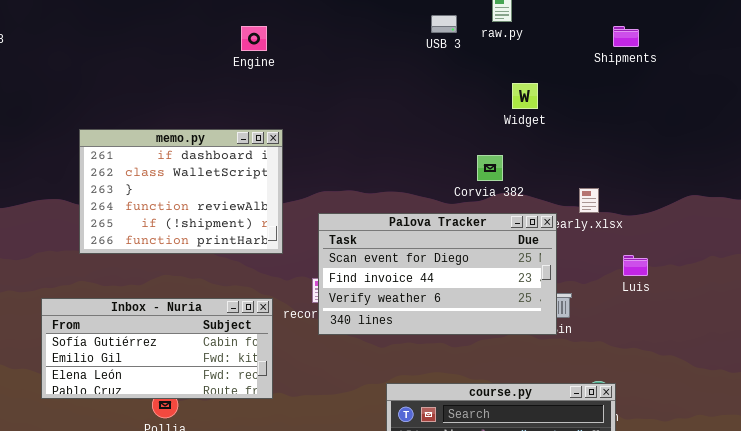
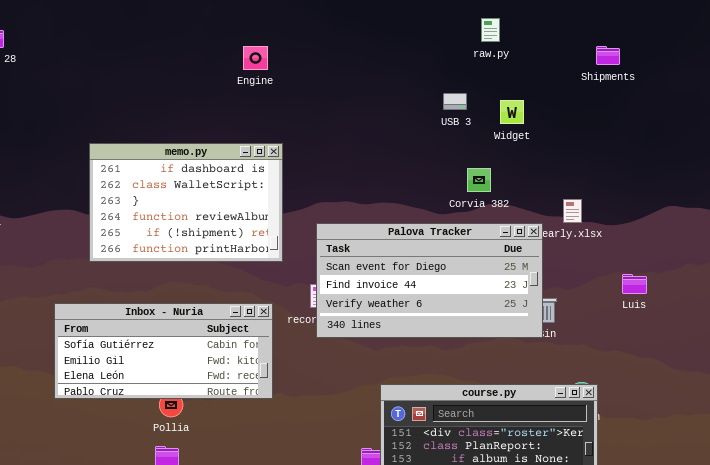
USB 3: [431,15,457,33] -> [443,93,467,110], moved
Luis: [623,255,648,276] -> [622,274,647,294], moved

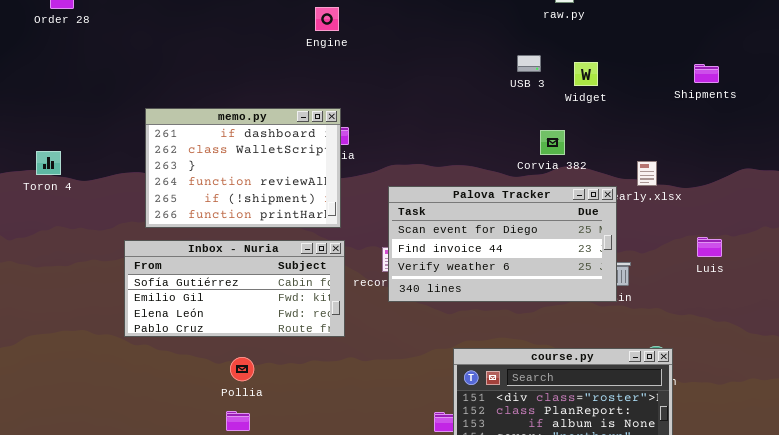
Shipments: [596,46,620,65] -> [694,64,719,83], moved
memo.py: [89,143,283,262] -> [145,108,341,228], moved
Inbox - Nuria: [54,303,273,399] -> [124,240,345,337], moved

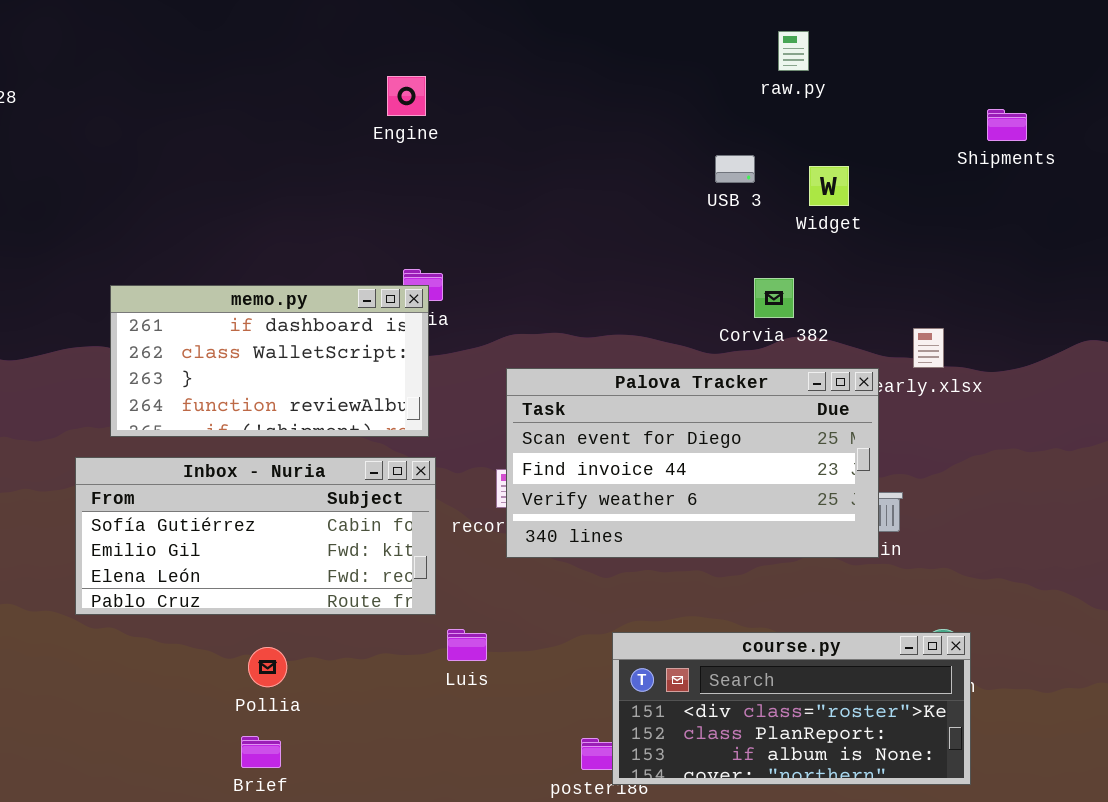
Shipments: [694,64,719,83] -> [987,109,1027,141], moved
memo.py: [145,108,341,228] -> [110,285,429,437], resized
Luis: [697,237,722,257] -> [447,629,487,661], moved

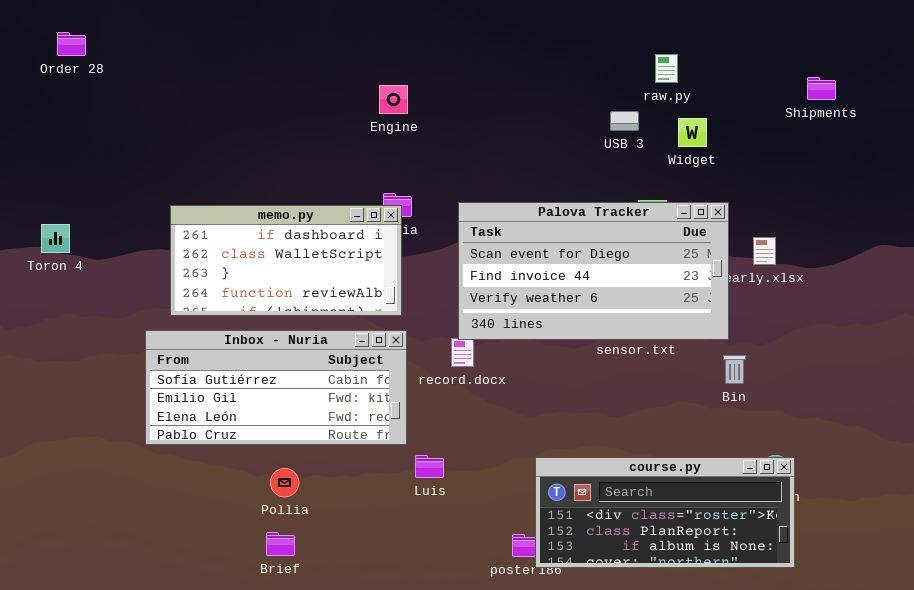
raw.py: [778,31,809,71] -> [655,54,678,83], moved
Engine: [387,76,426,116] -> [379,85,408,114], moved
Palova Tracker: [506,368,879,558] -> [458,202,729,340], moved

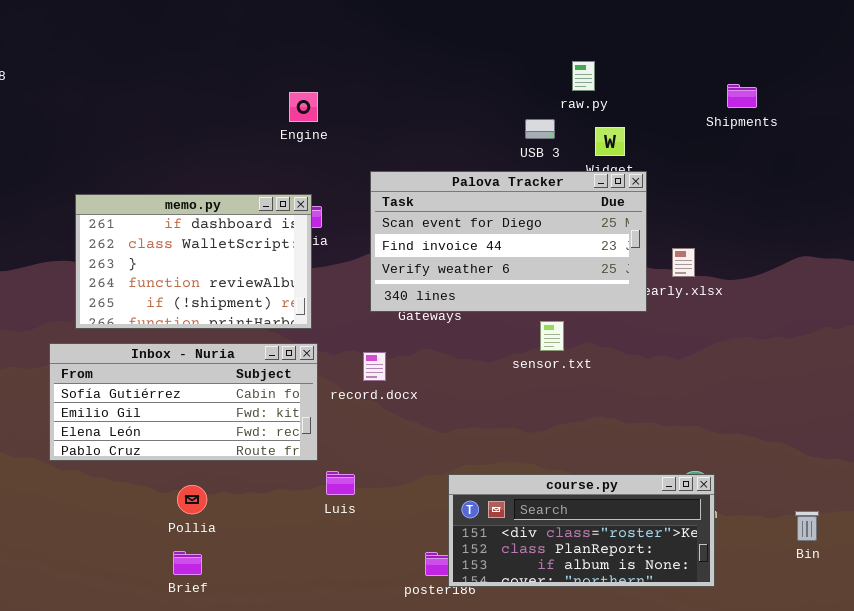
Palova Tracker: [458,202,729,340] -> [370,171,647,312], moved
memo.py: [170,205,402,316] -> [75,194,312,329], resized
Bin: [723,355,746,384] -> [795,511,819,541], moved

